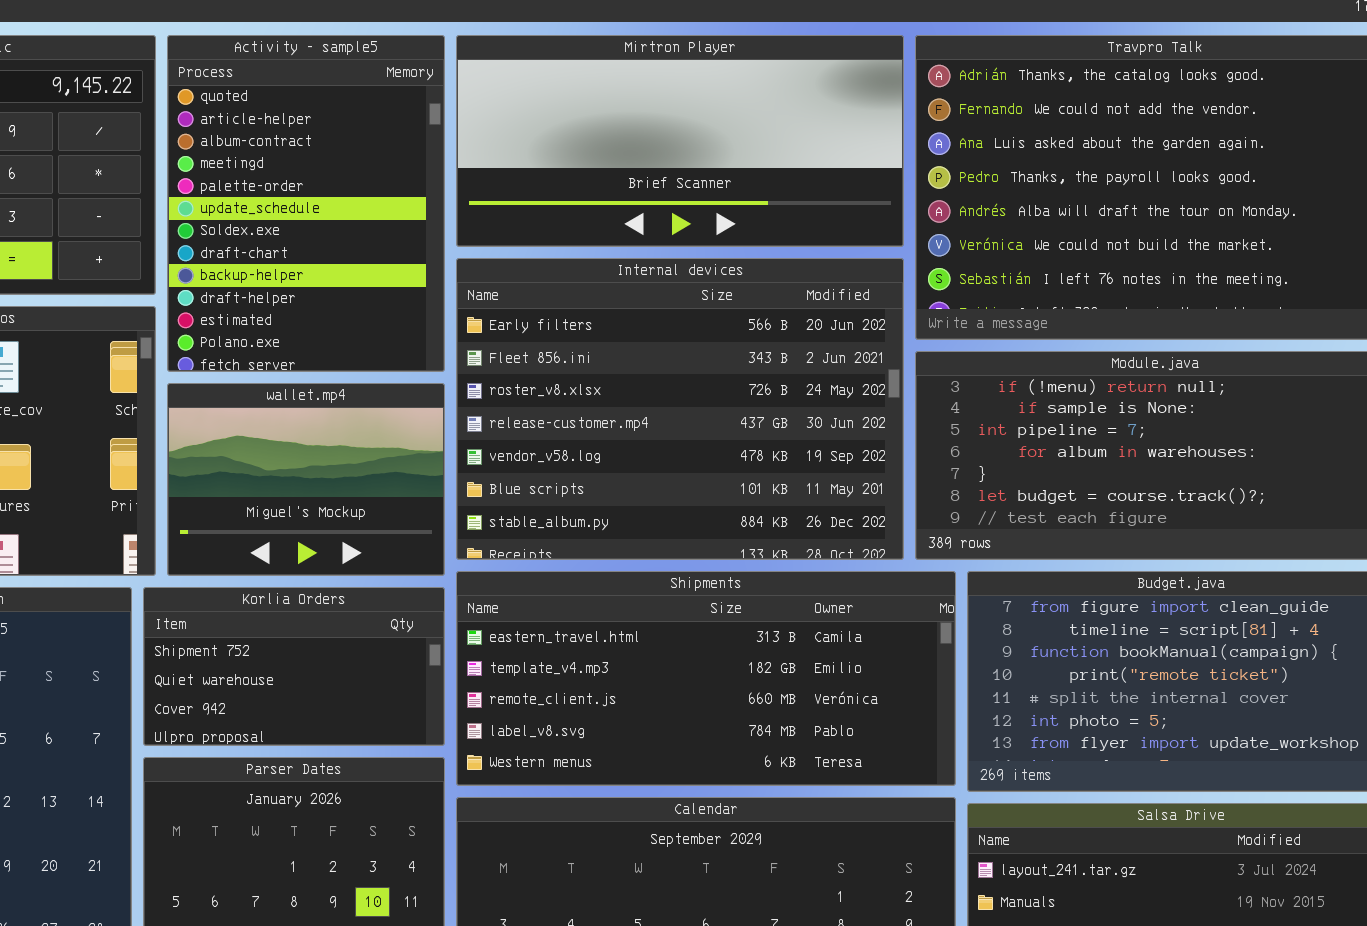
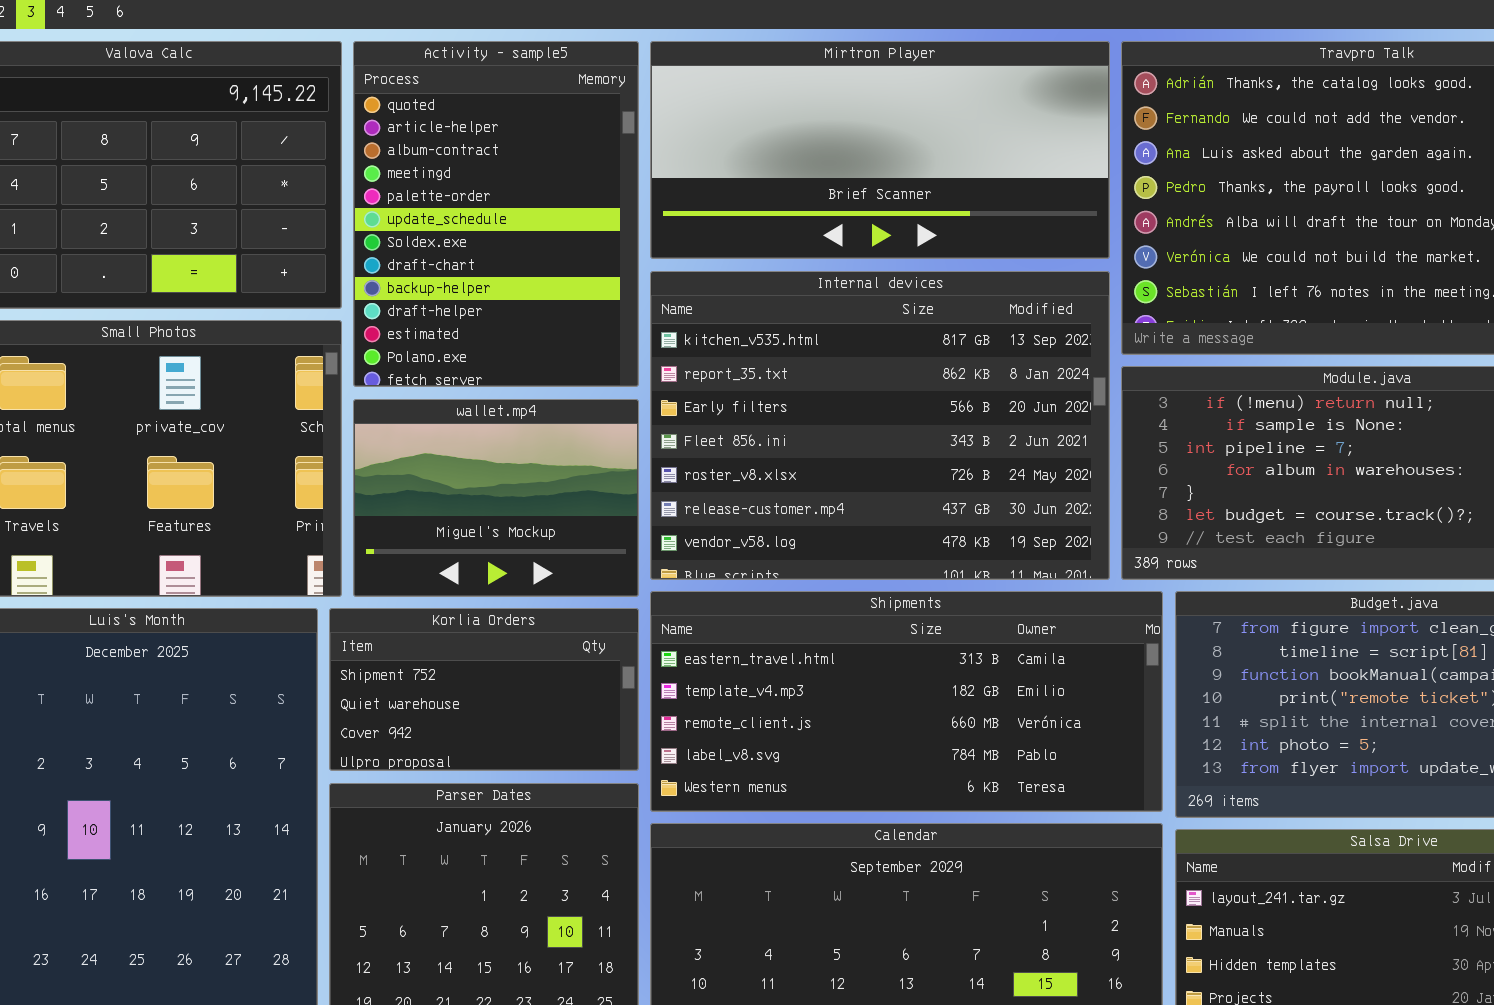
Internal devices: [456,258,904,560] -> [650,271,1110,580], scrolled up 2 rows

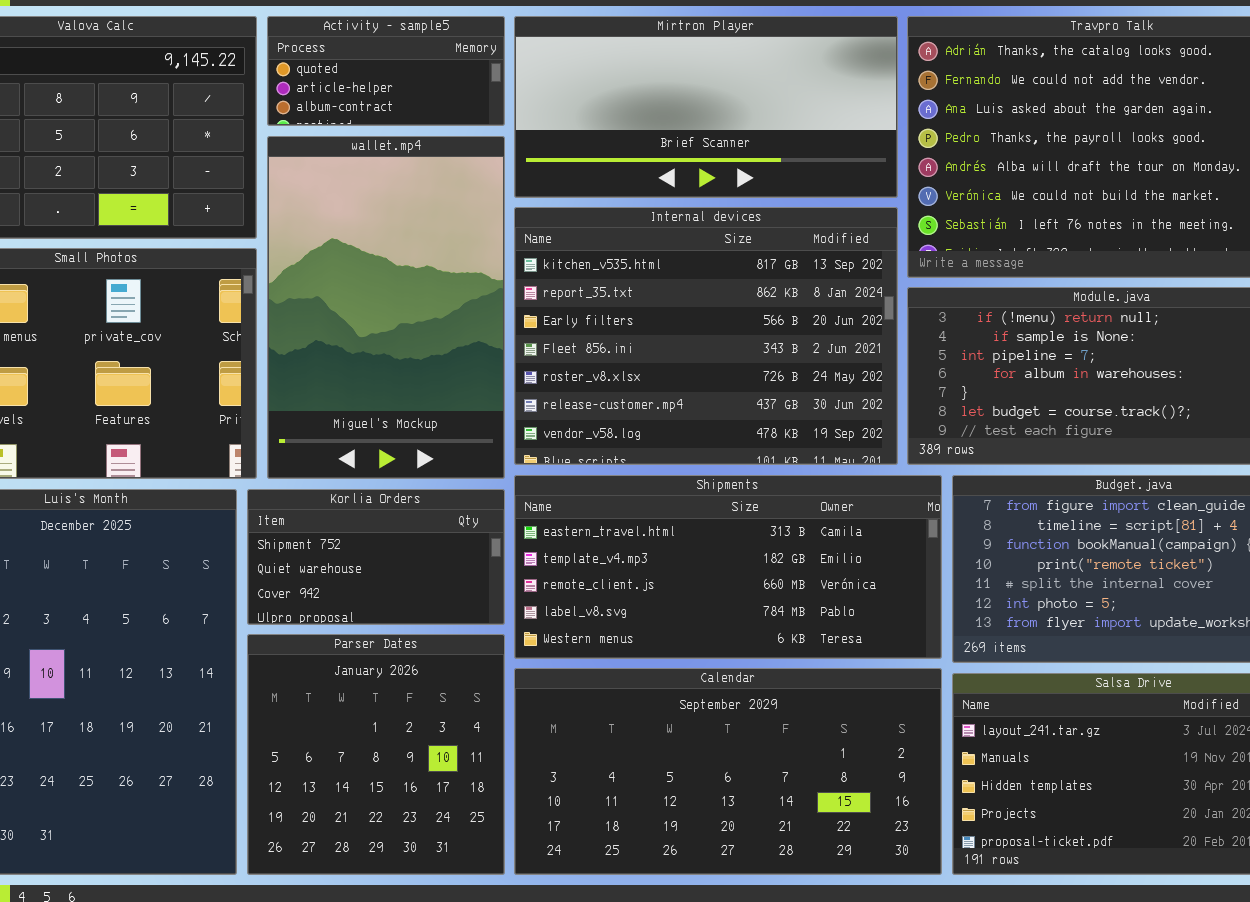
Activity - sample5: [353,41,639,387] -> [267,16,505,126], resized
wallet.mp4: [353,399,639,597] -> [267,136,505,479], resized

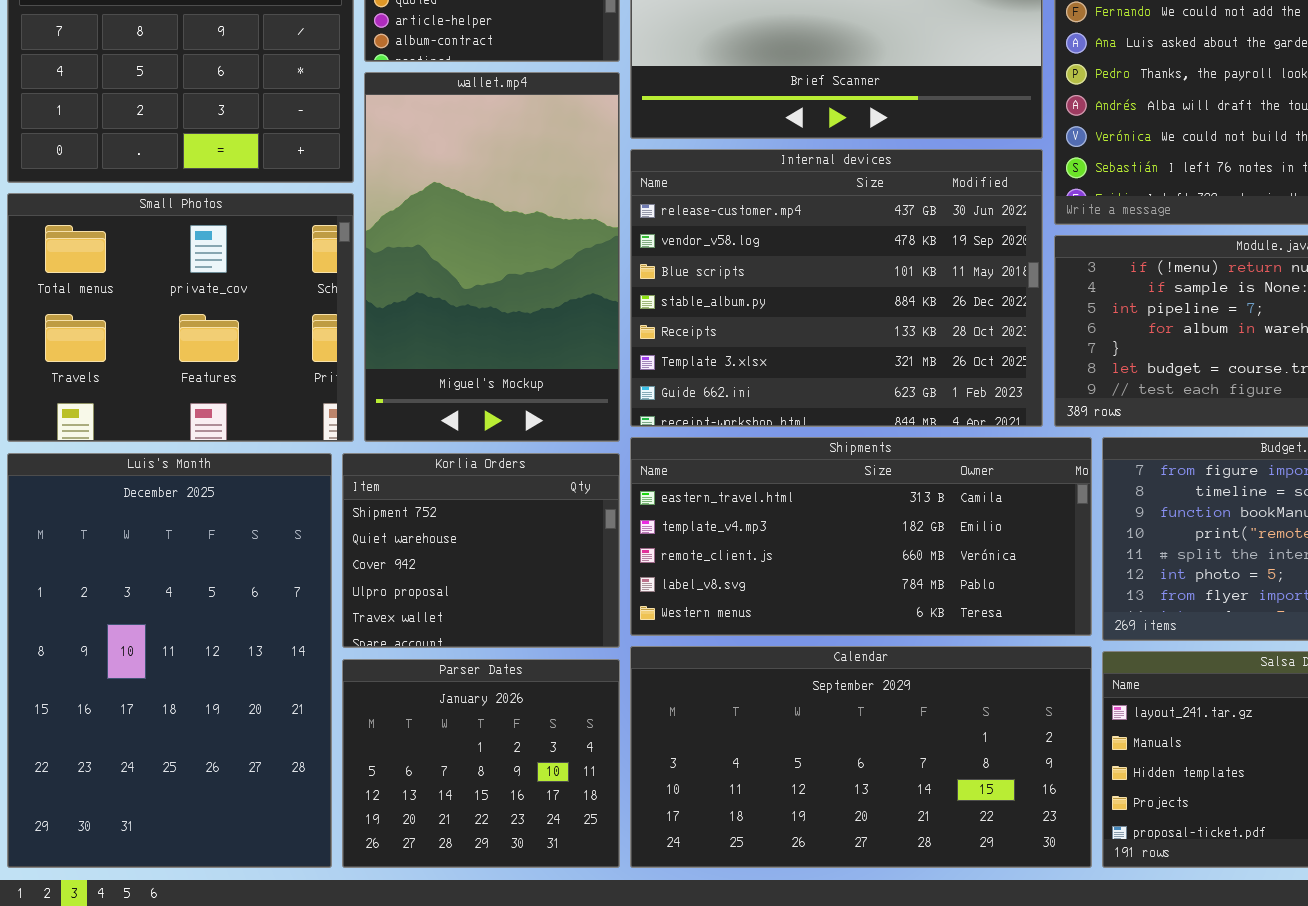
Internal devices: [514,207,898,465] -> [630,149,1043,427], scrolled down 5 rows
Korlia Orders: [247,489,505,625] -> [342,453,620,648], resized
Parser Dates: [247,634,505,875] -> [342,659,620,868], resized

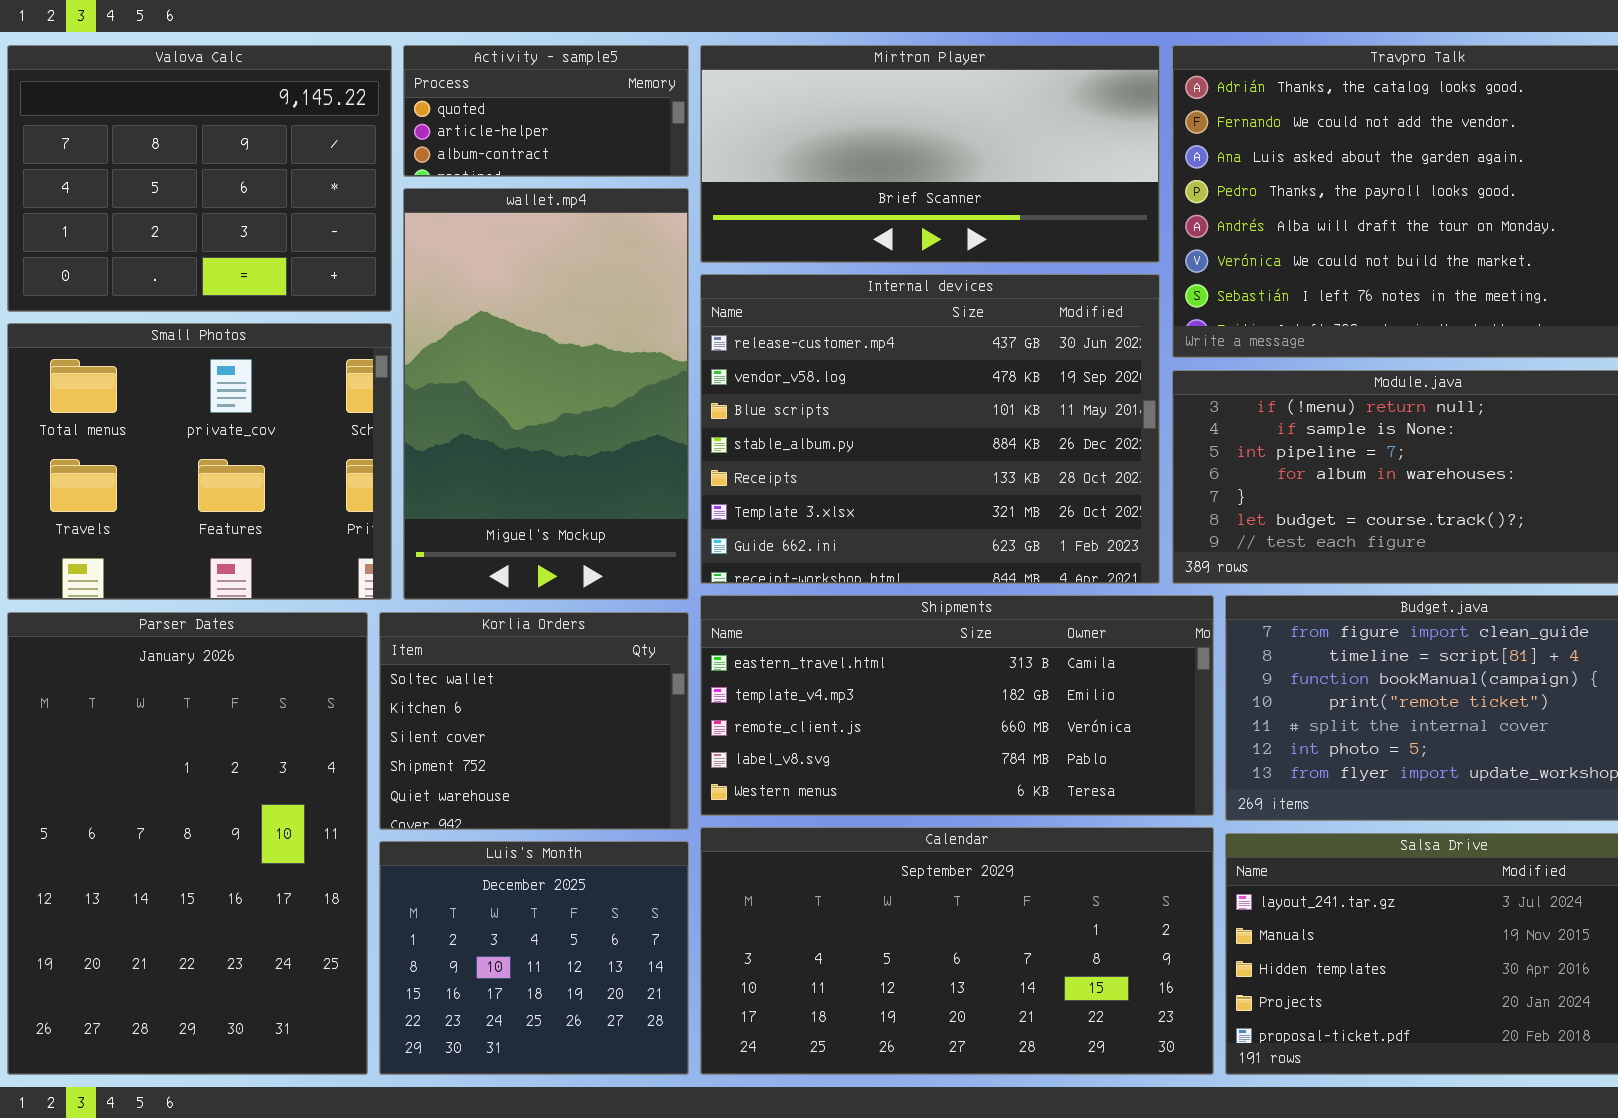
Luis's Month: [7,453,332,868] -> [379,841,689,1075], moved, resized
Korlia Orders: [342,453,620,648] -> [379,612,689,830], scrolled up 3 rows
Parser Dates: [342,659,620,868] -> [7,612,368,1075], moved, resized

